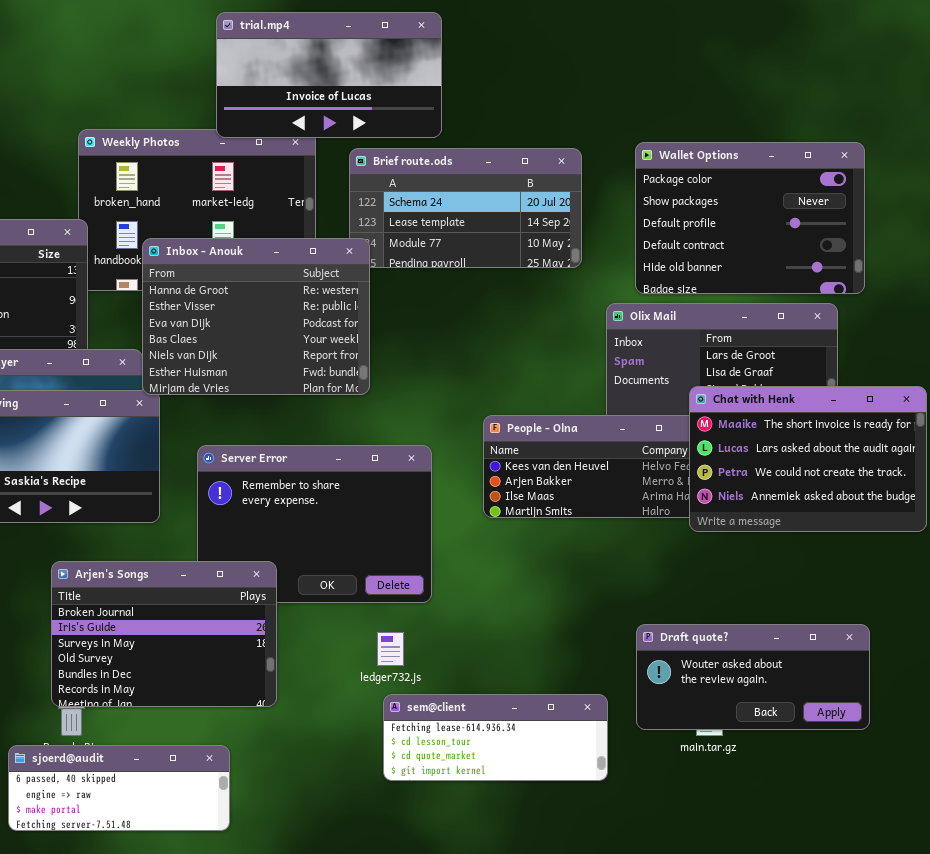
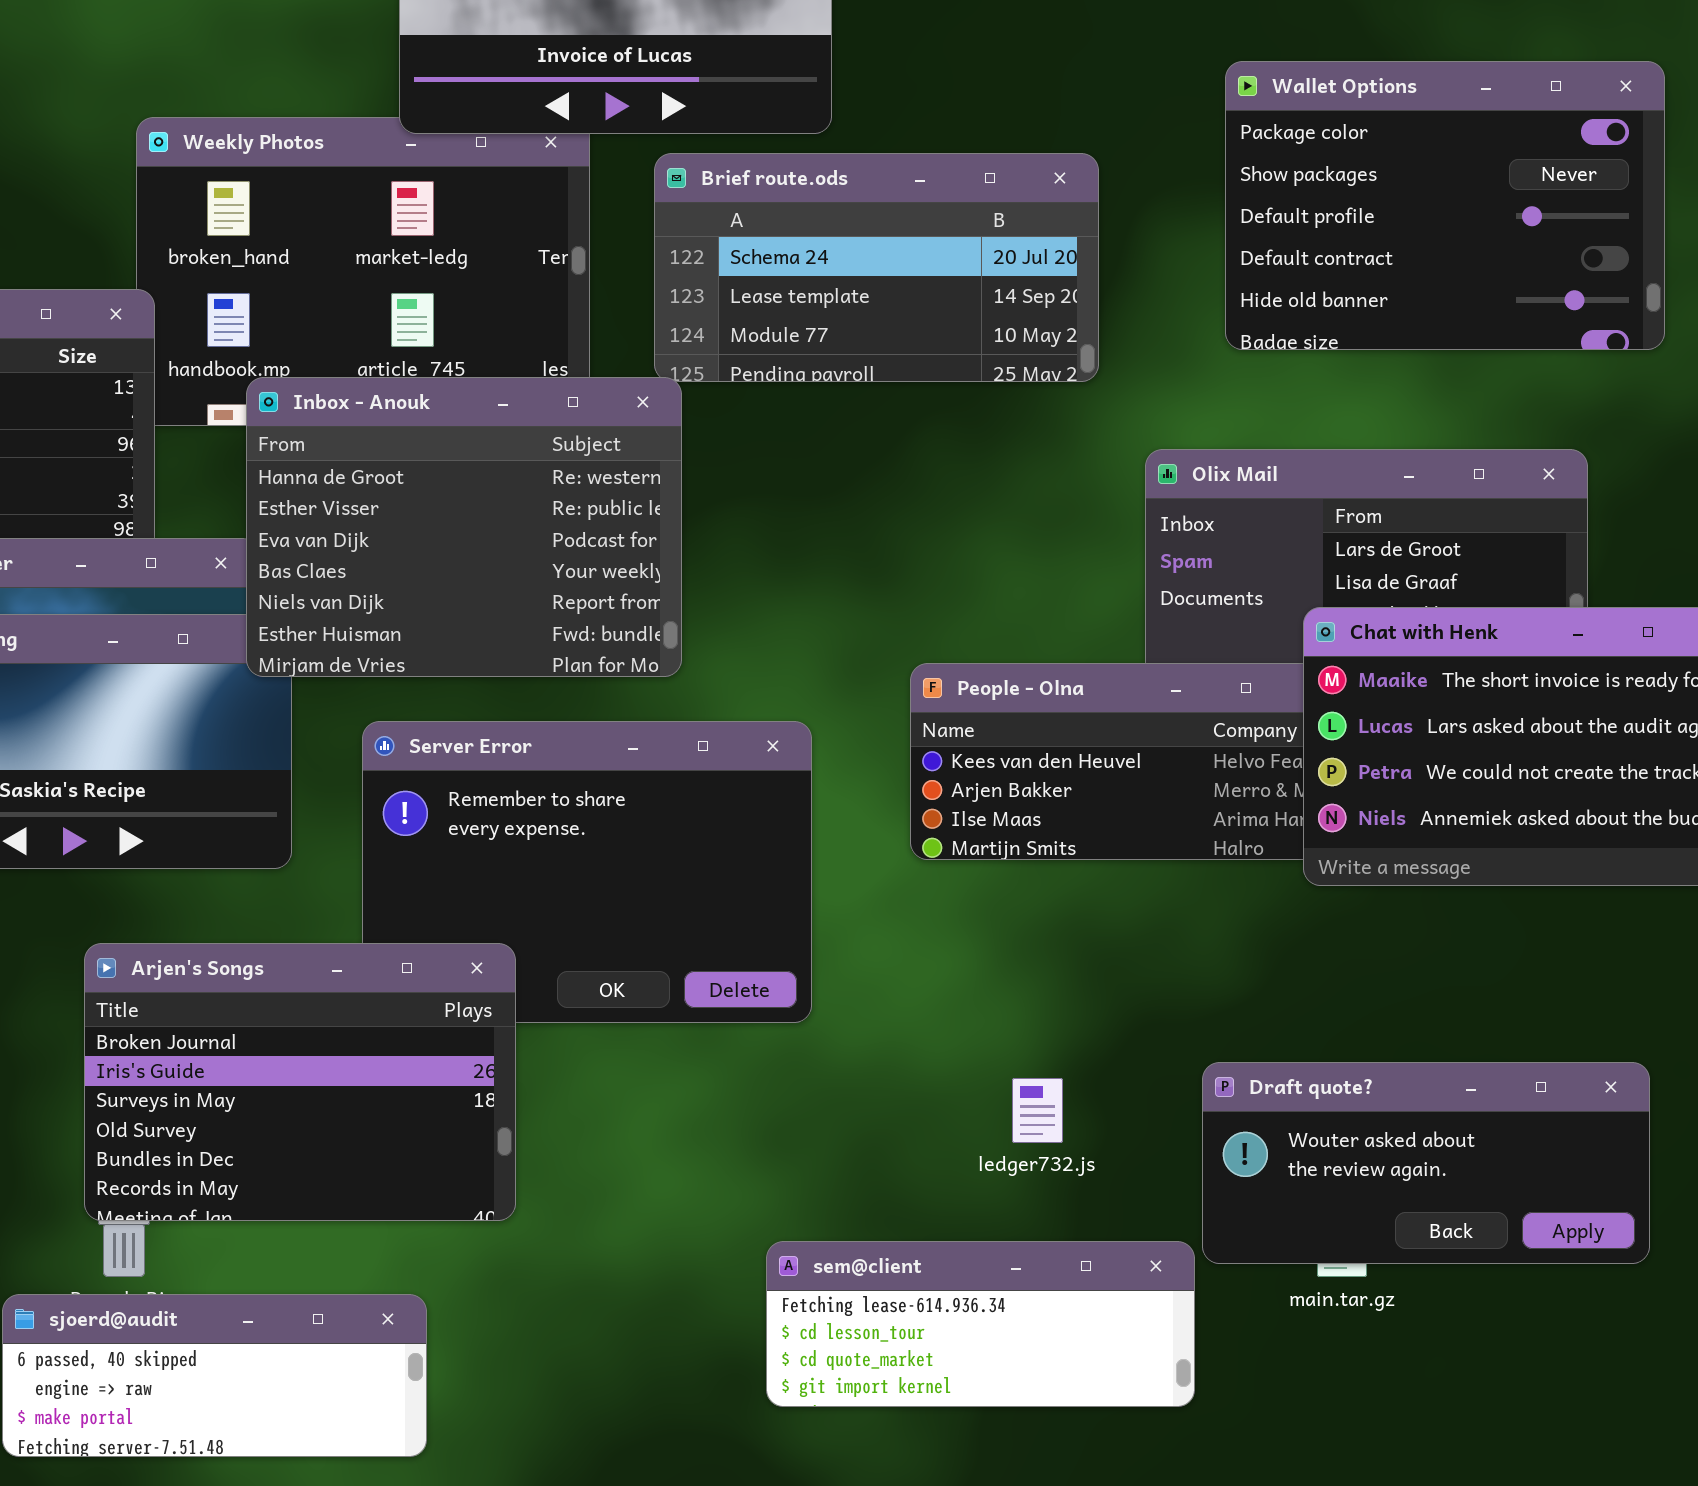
Wallet Options: [635,142,865,294] -> [1225,61,1665,350], moved
Inbox - Anouk: [142,238,370,395] -> [246,377,682,677], moved
ledger732.js: [377,632,404,666] -> [1012,1078,1063,1143], moved
sem@client: [383,694,608,781] -> [766,1241,1195,1407], moved

